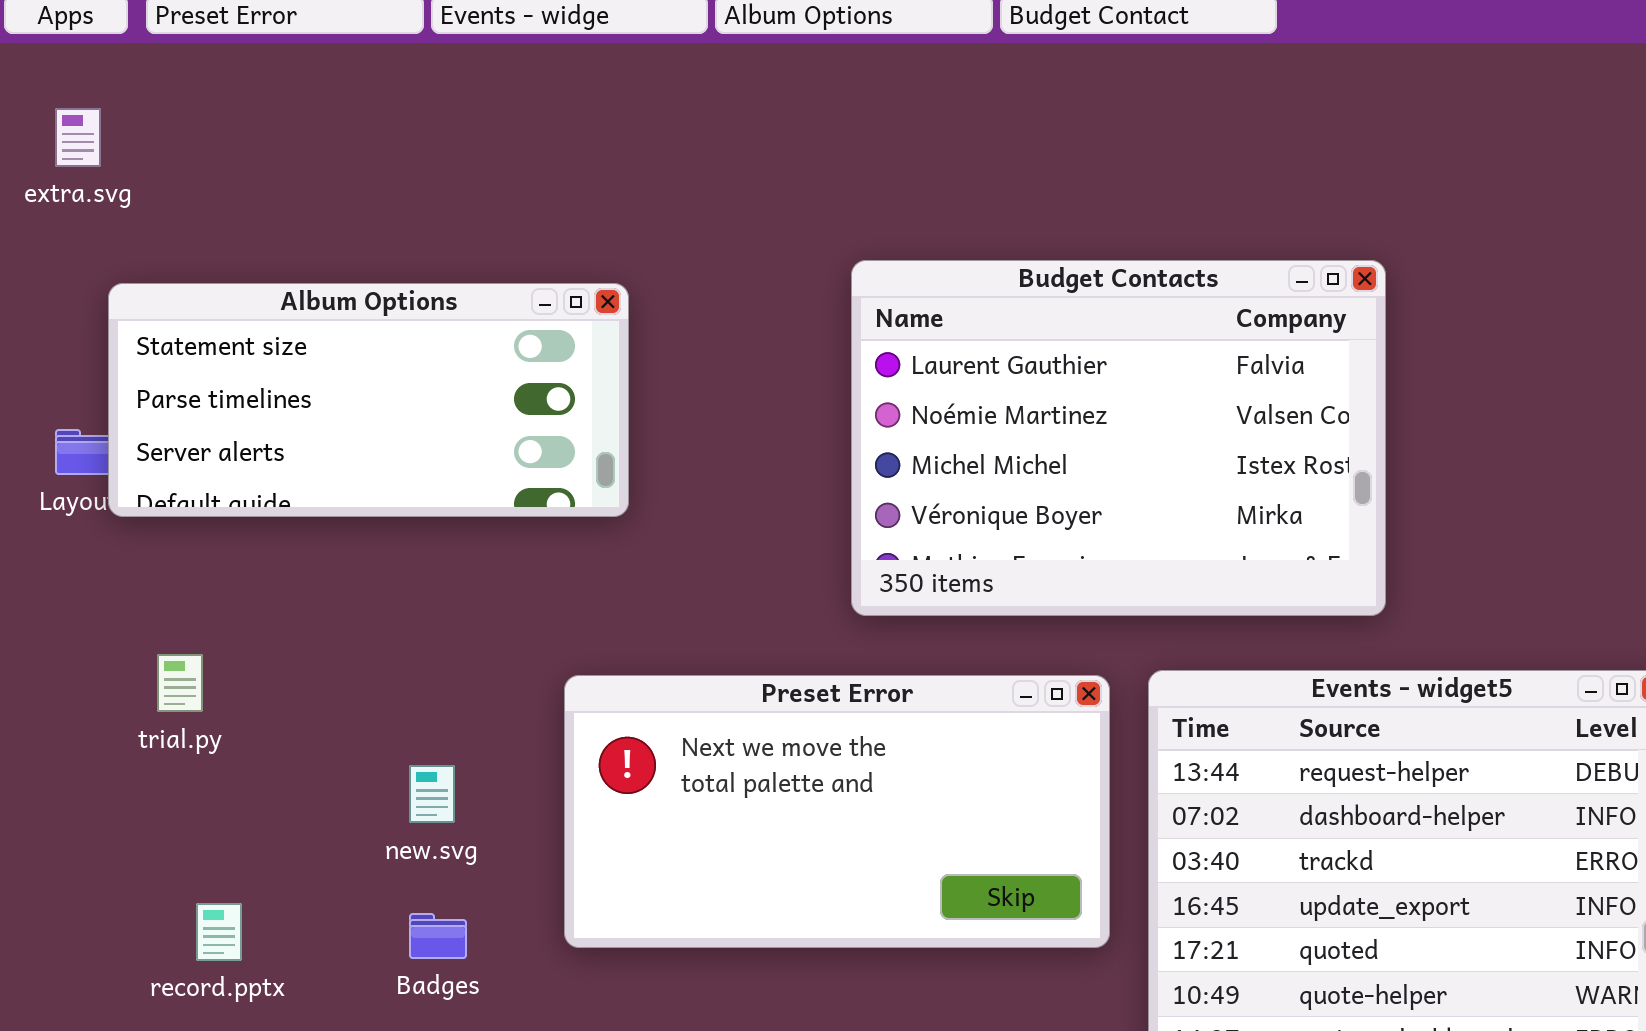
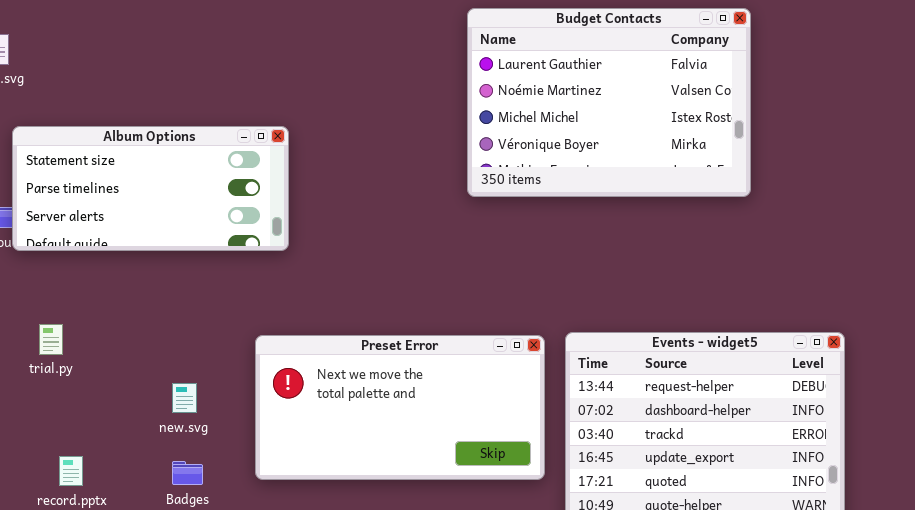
Budget Contacts: [851,260,1386,616] -> [467,8,751,197], moved

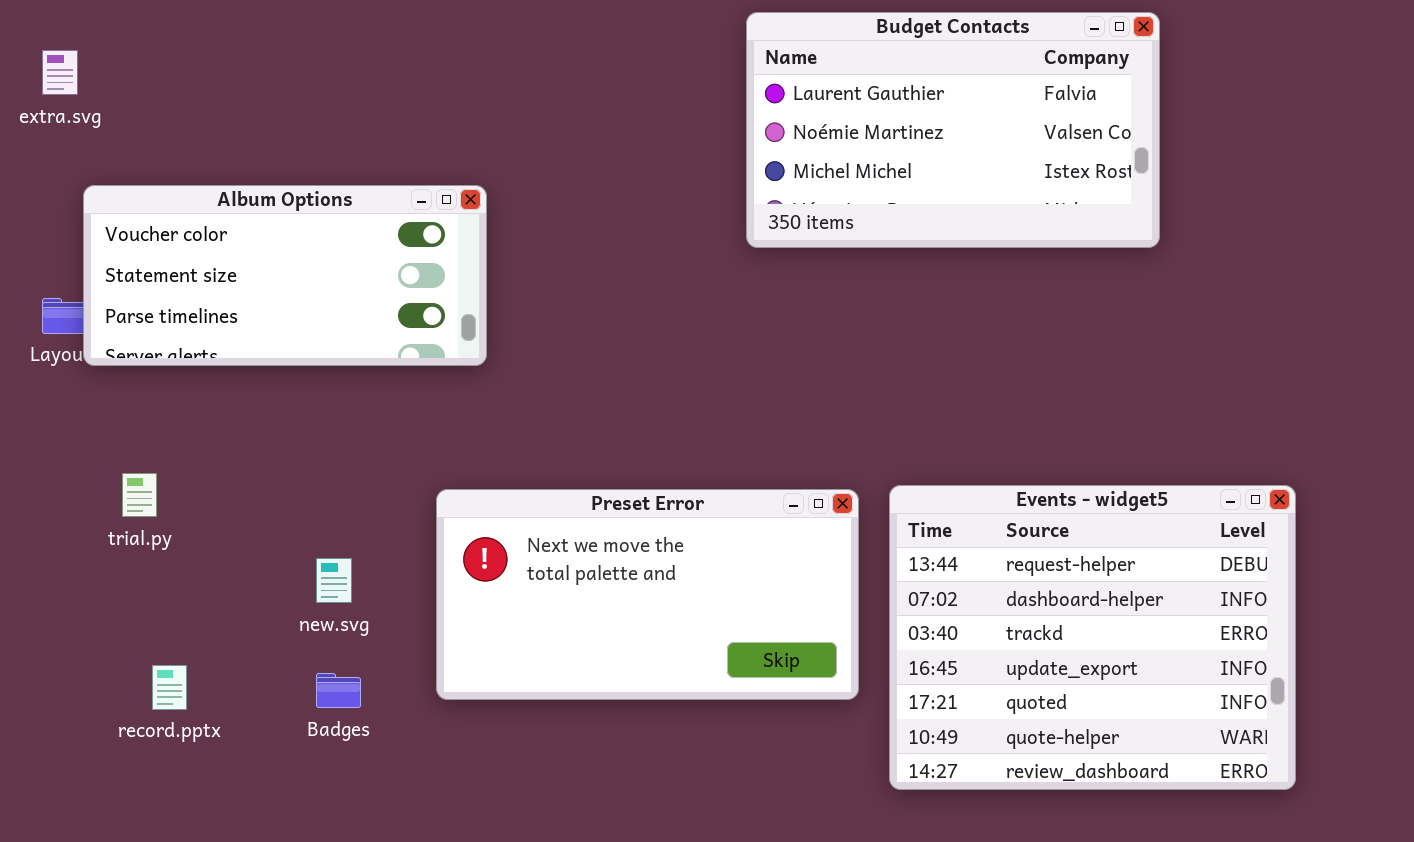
Budget Contacts: [467,8,751,197] -> [746,12,1160,248], resized
Album Options: [12,126,289,251] -> [83,185,487,366], scrolled up 1 row

